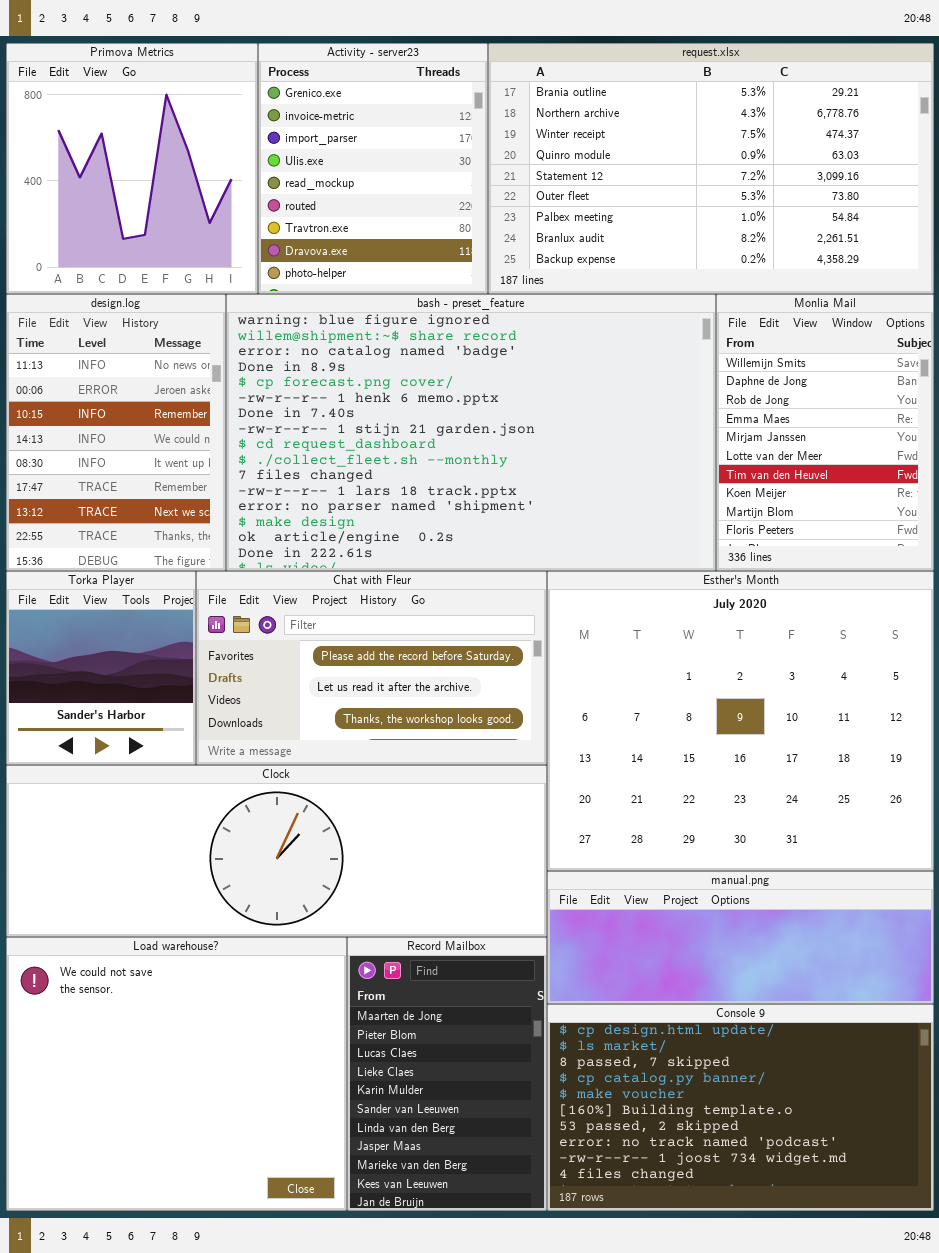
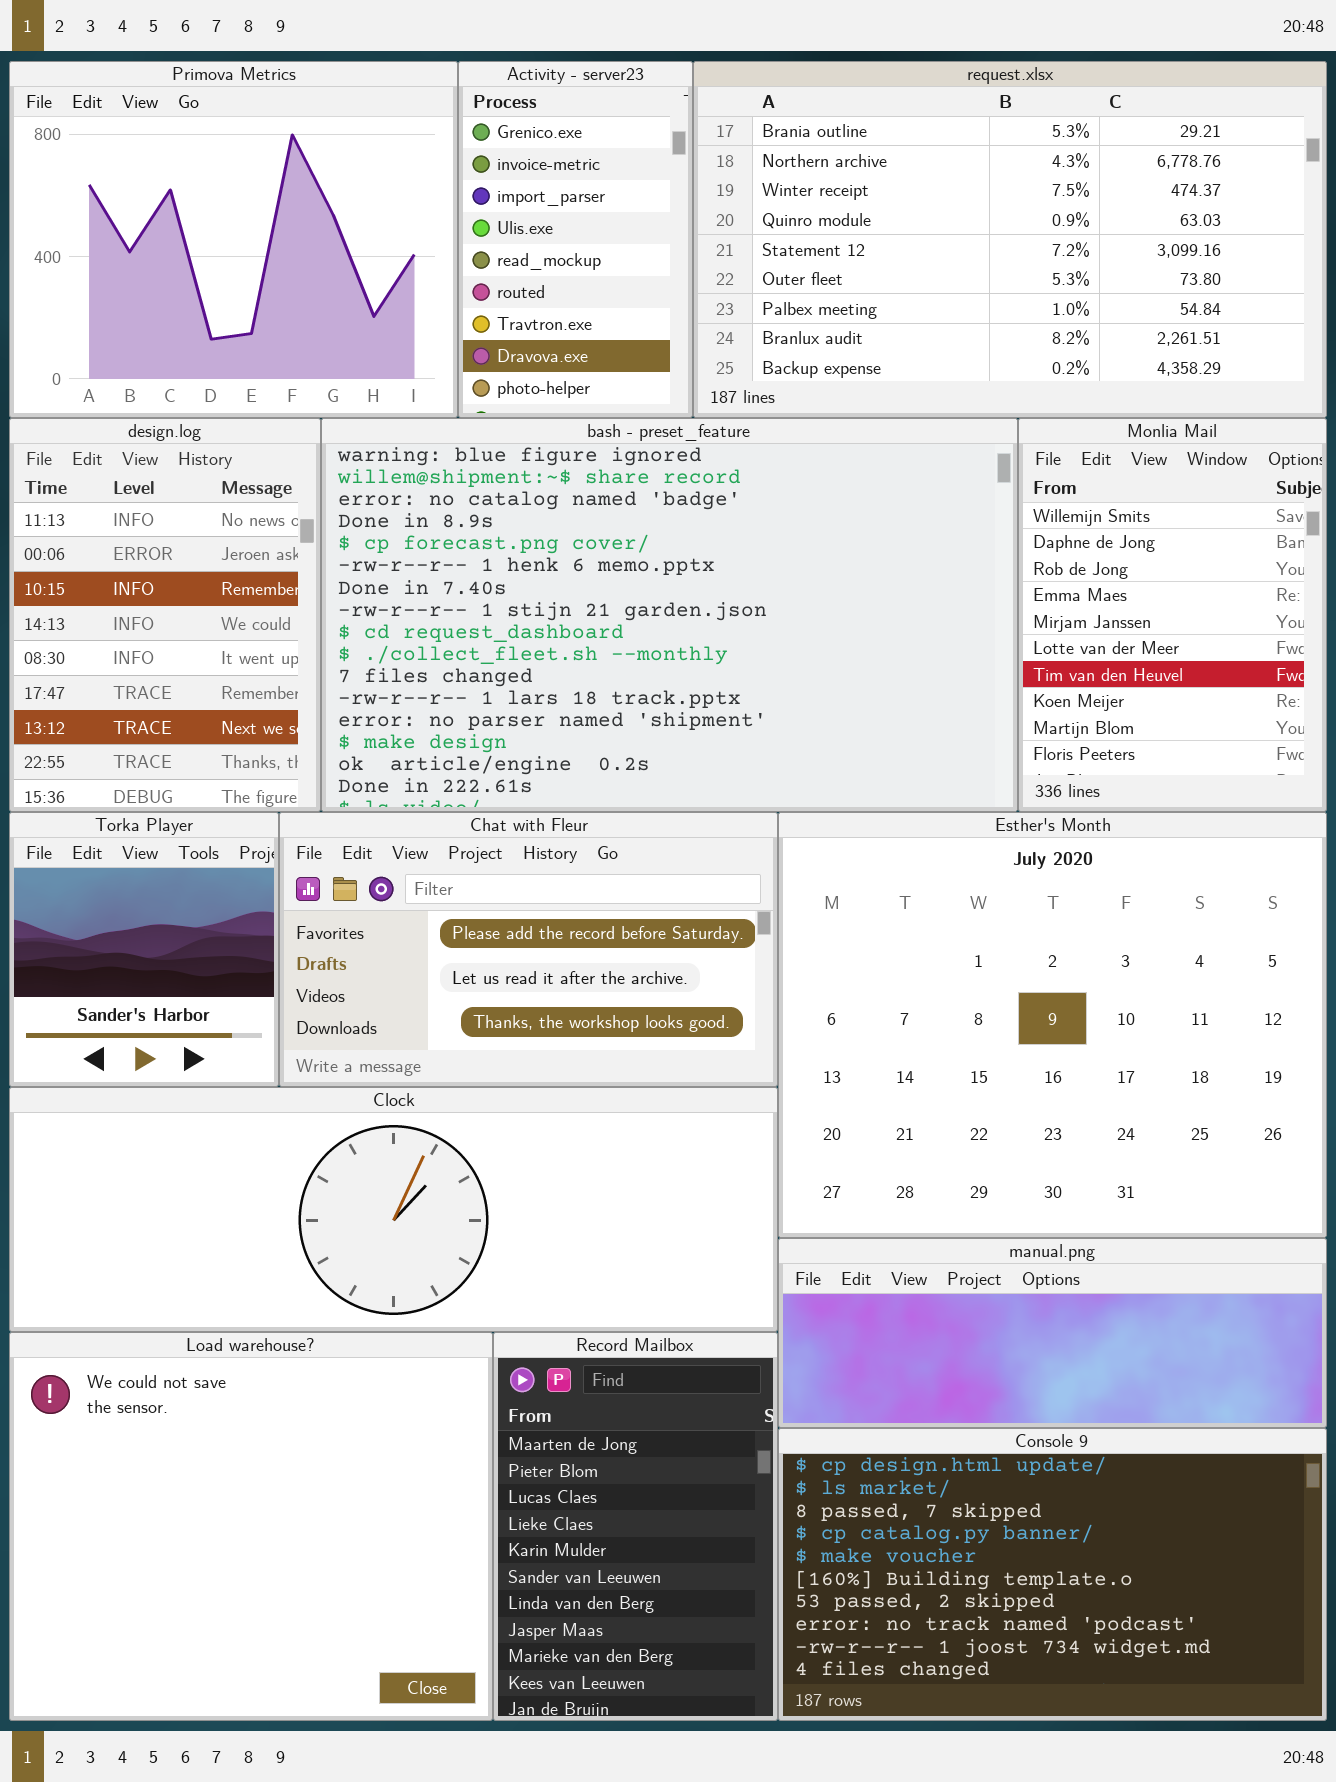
Primova Metrics: [6,43,258,294] -> [9,61,458,418], resized
Activity - server23: [258,43,488,294] -> [458,61,693,418], resized

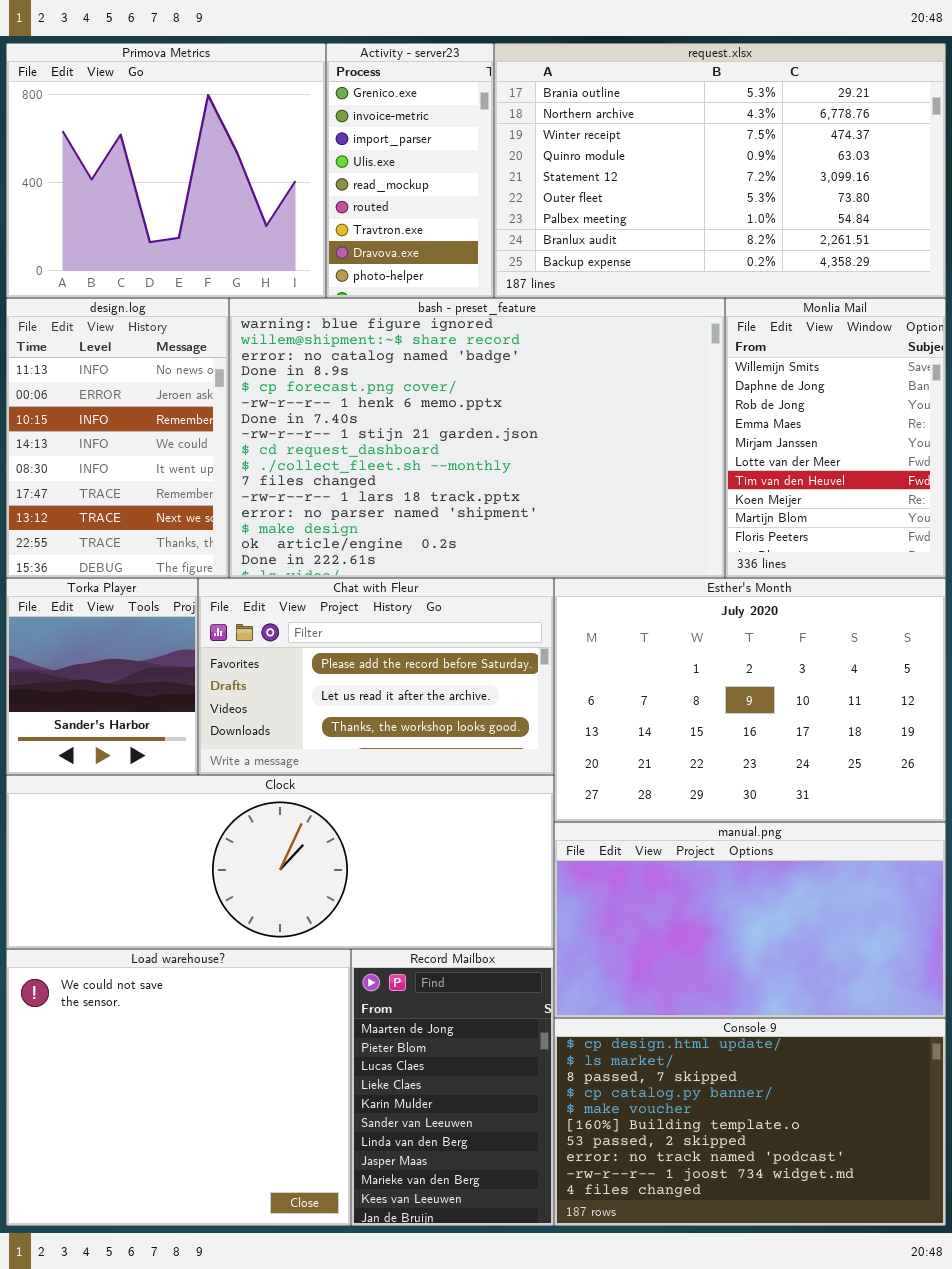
Esther's Month: [778,812,1327,1238] -> [554,578,946,822], resized
manual.png: [778,1238,1327,1428] -> [554,822,946,1018], resized

